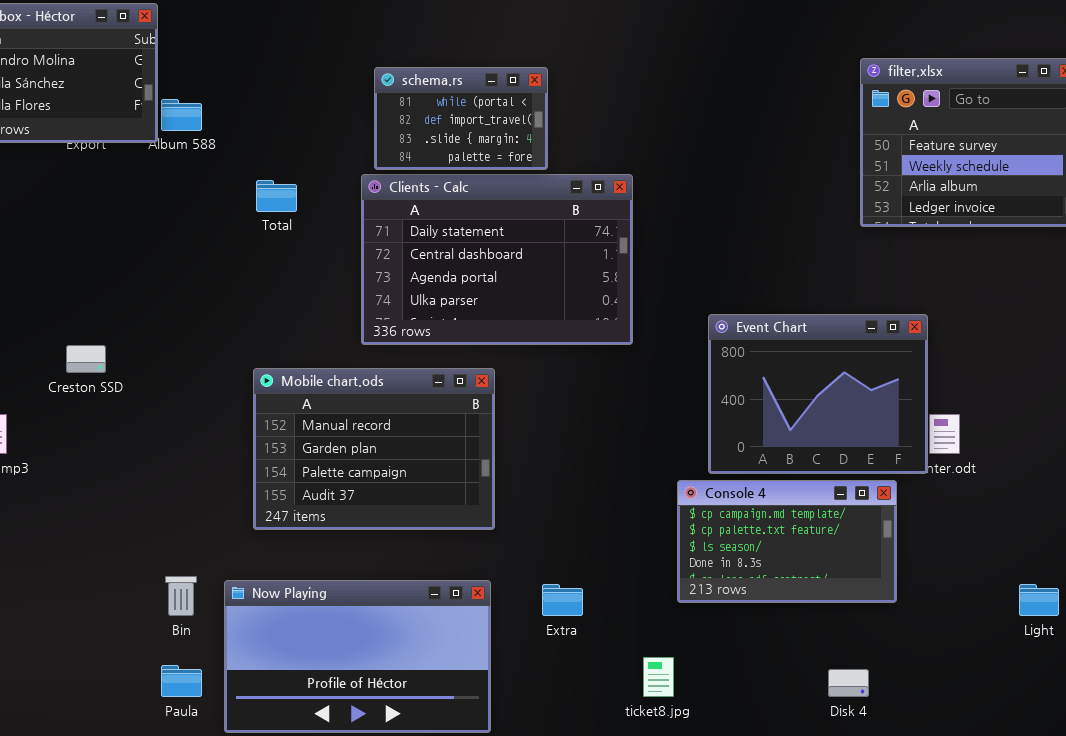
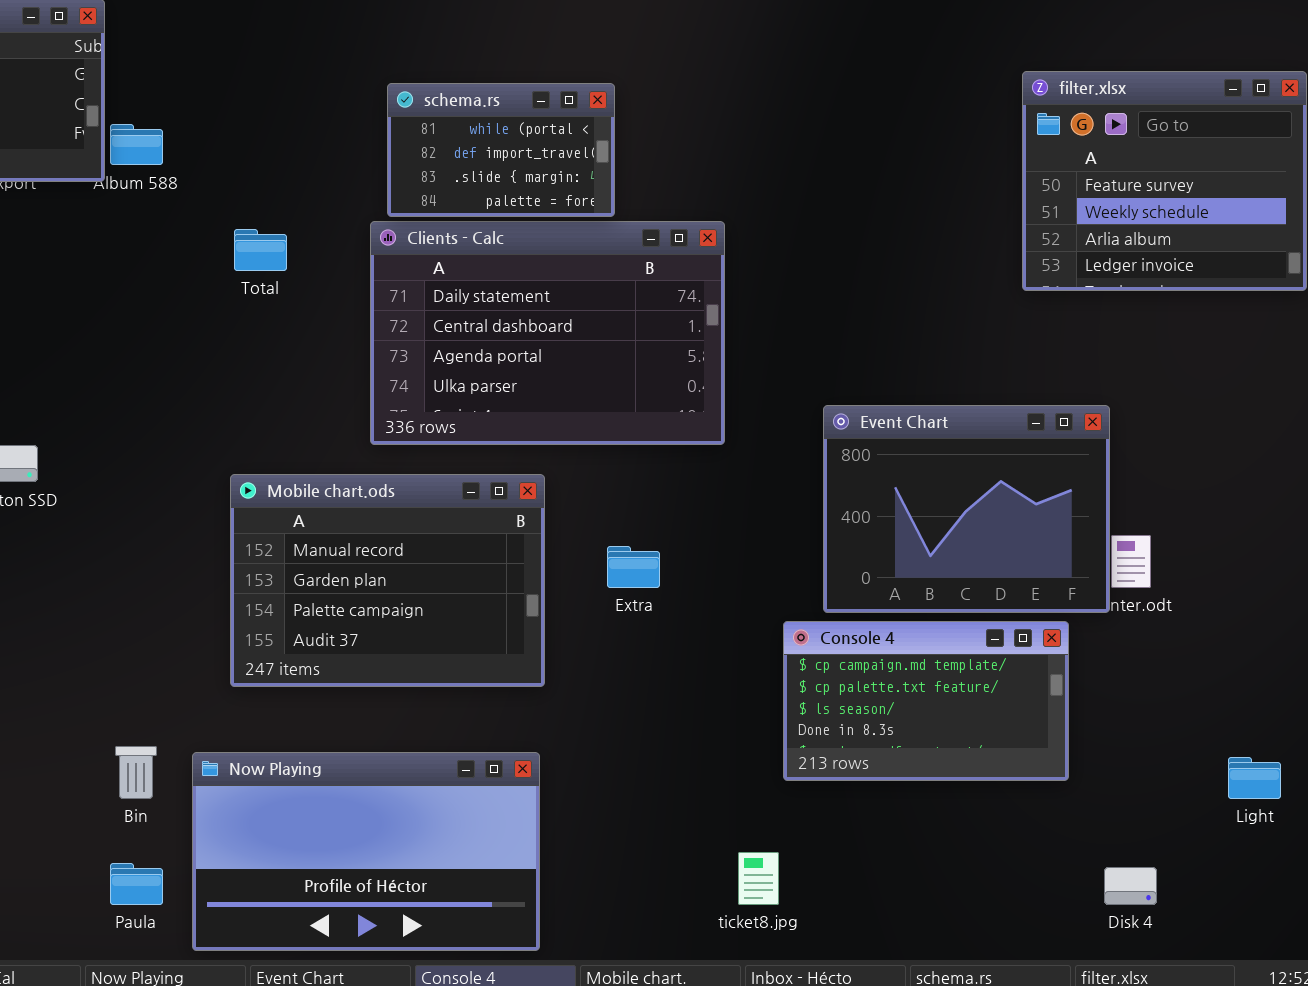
Extra: [542,584,583,616] -> [607,546,660,588], moved
Disk 4: [828,669,869,697] -> [1104,867,1157,905], moved

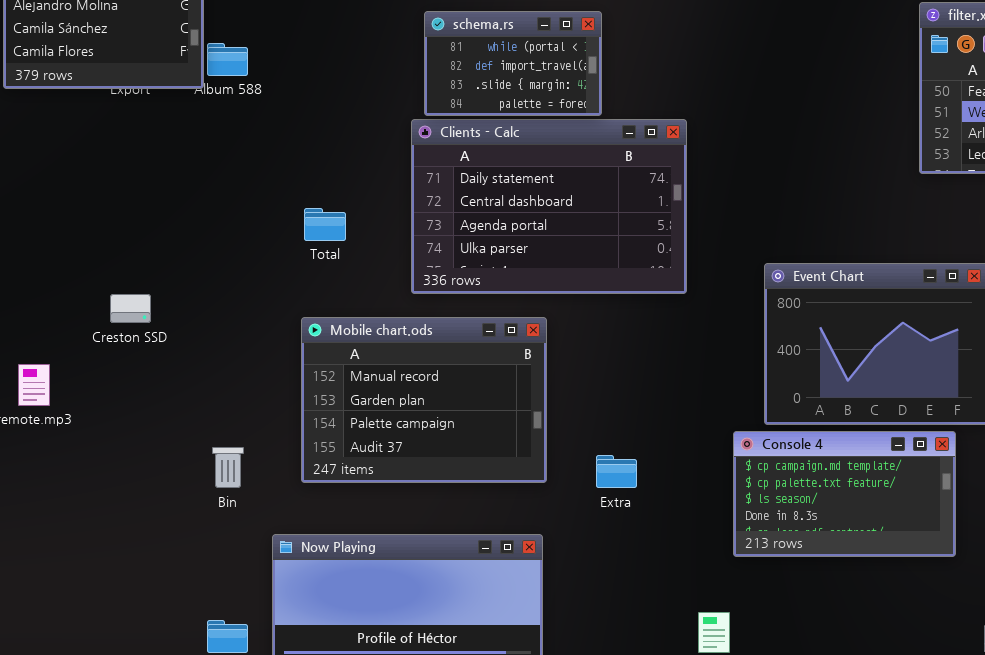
Total: [234,229,287,271] -> [304,208,346,241], moved
Extra: [607,546,660,588] -> [596,455,637,488], moved
Bin: [115,746,157,799] -> [212,447,244,488], moved

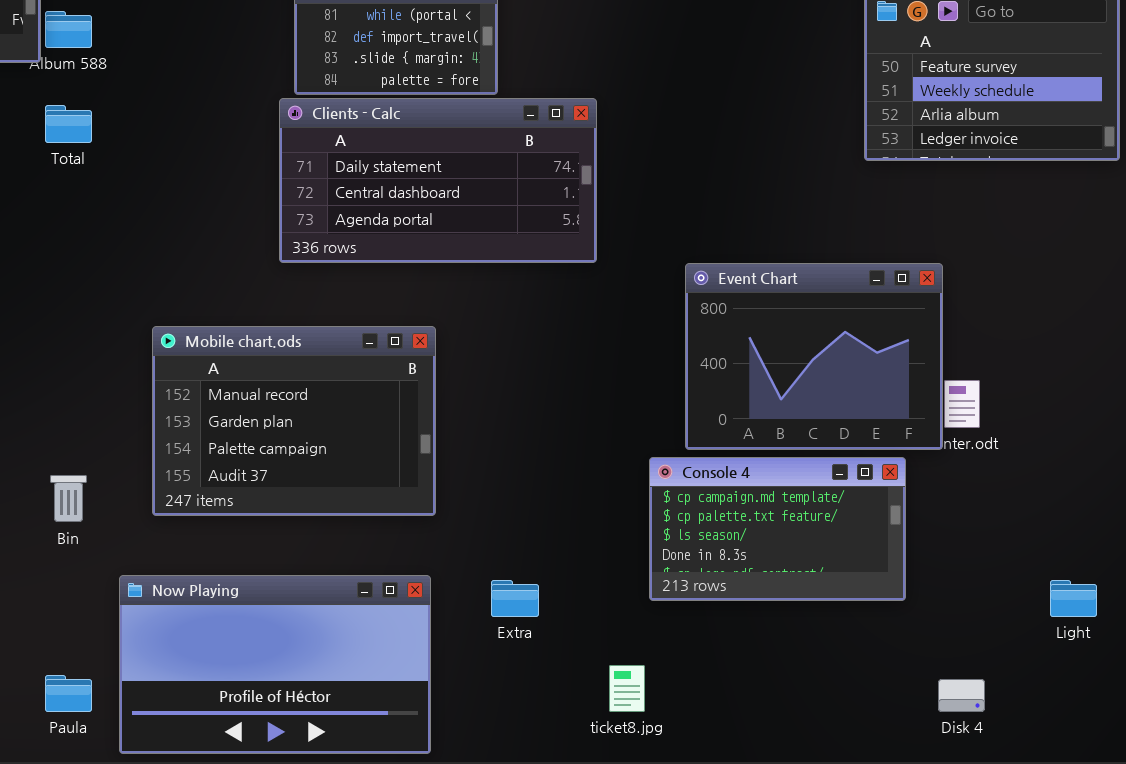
Clients - Calc: [411,119,687,294] -> [279,98,597,263], resized
Total: [304,208,346,241] -> [45,105,92,143], moved
Extra: [596,455,637,488] -> [491,580,539,617], moved

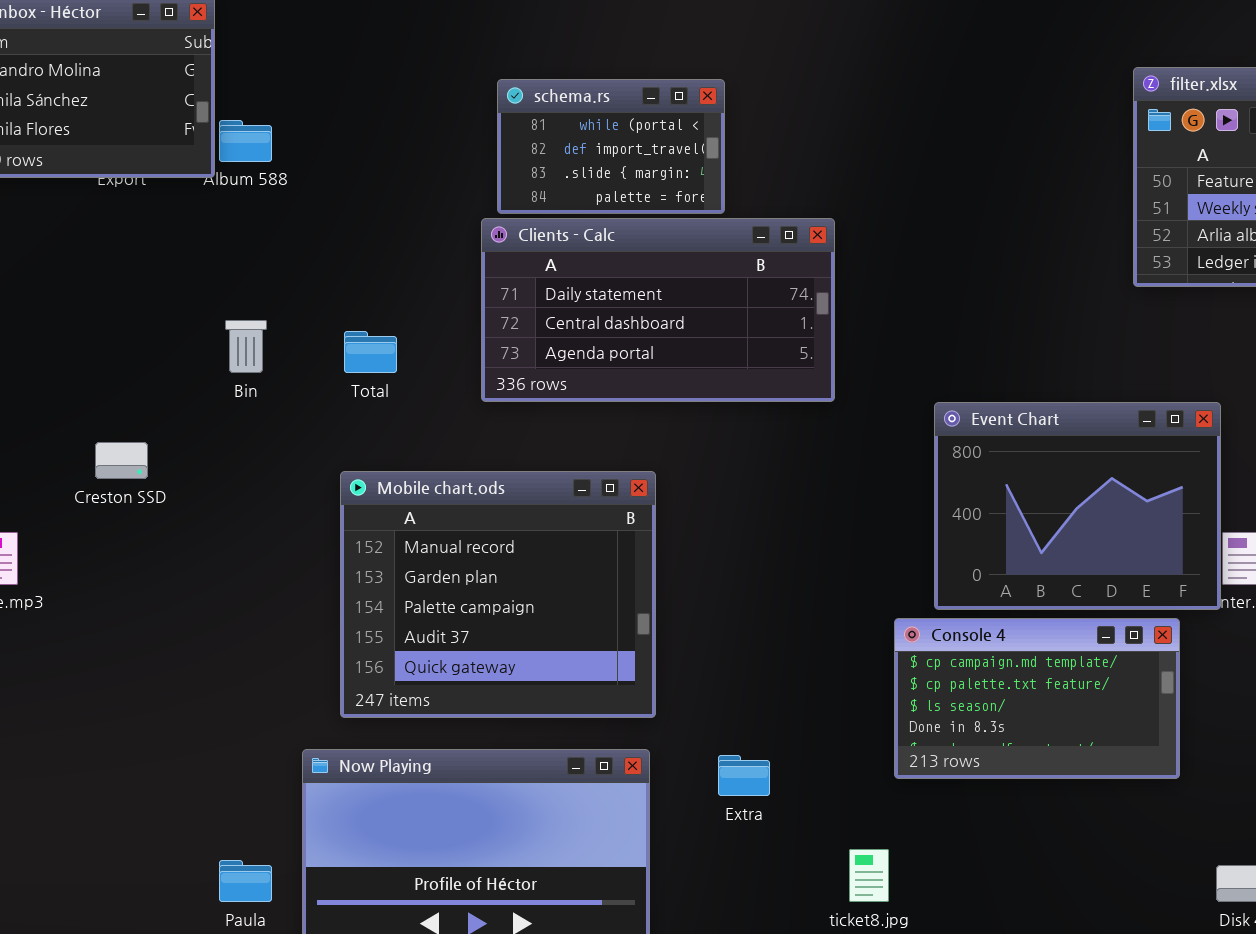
Total: [45,105,92,143] -> [344,331,397,373], moved
Mobile chart.ods: [152,326,436,516] -> [340,471,656,718], resized
Bin: [50,475,87,522] -> [225,320,267,373], moved

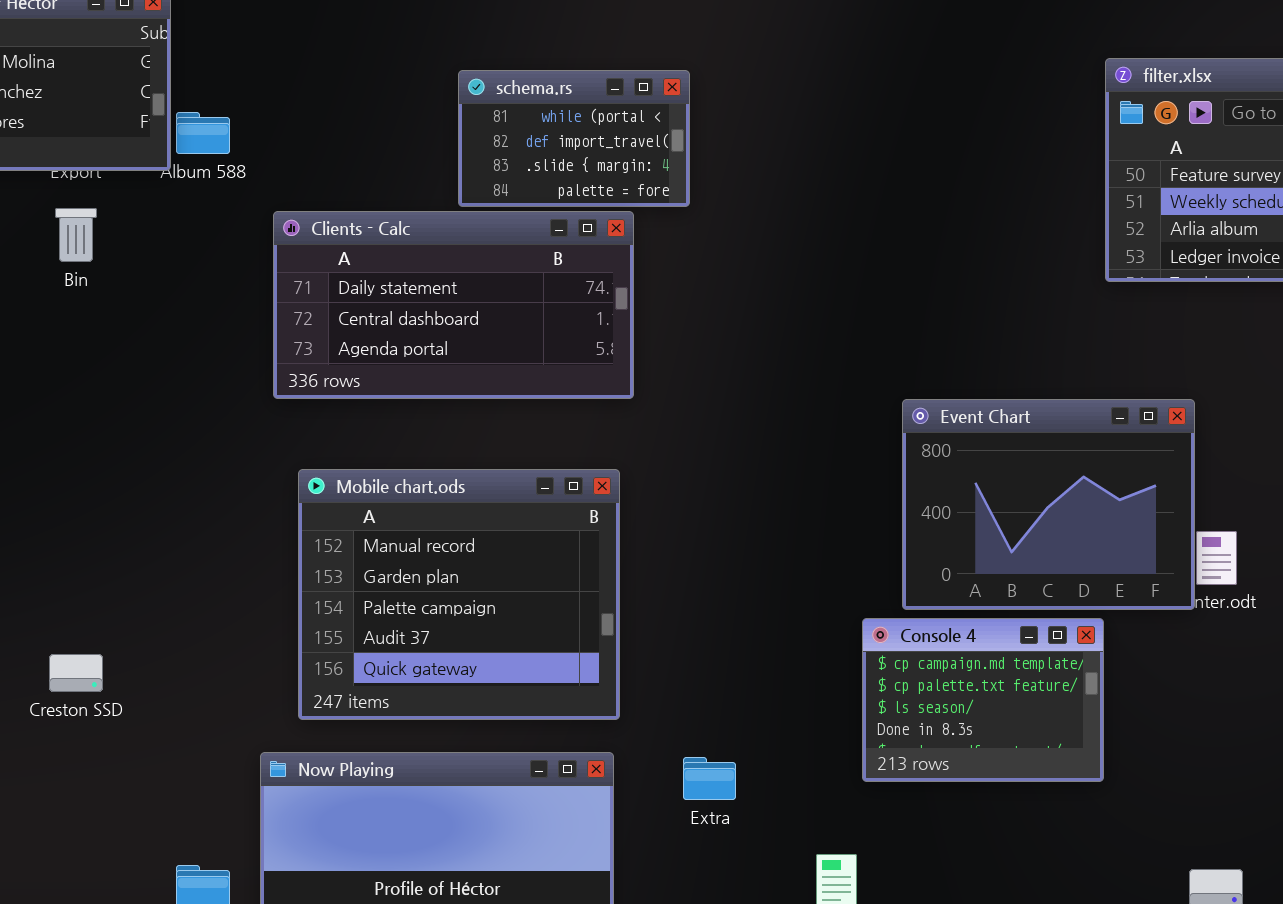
Clients - Calc: [481,218,835,402] -> [273,211,634,399], moved
Bin: [225,320,267,373] -> [55,208,97,262], moved
Creston SSD: [95,442,148,479] -> [49,654,103,692], moved
Console 4: [894,618,1180,779] -> [862,618,1104,782], resized

